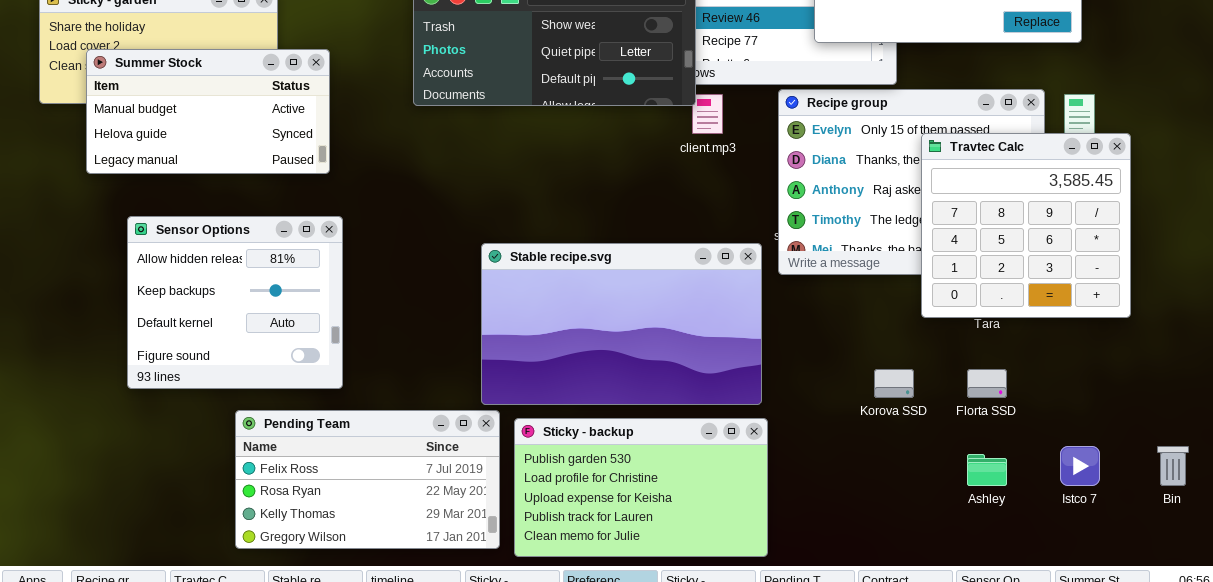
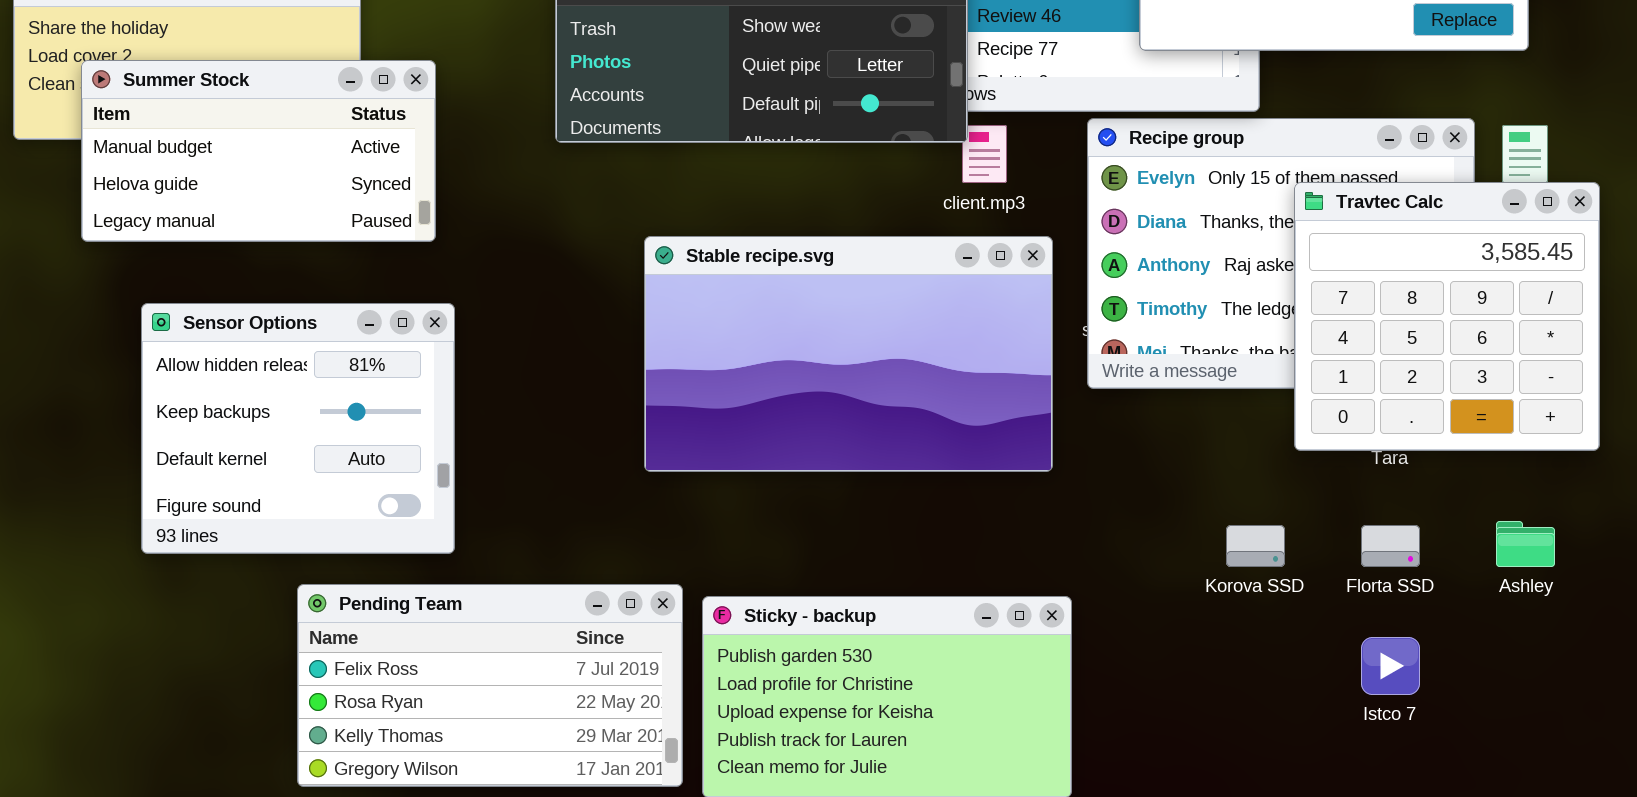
Stable recipe.svg: [481,243,762,405] -> [644,236,1053,472], moved
Istco 7: [1060,446,1100,486] -> [1361,637,1420,695], moved
Ashley: [967,454,1007,486] -> [1496,521,1555,567], moved

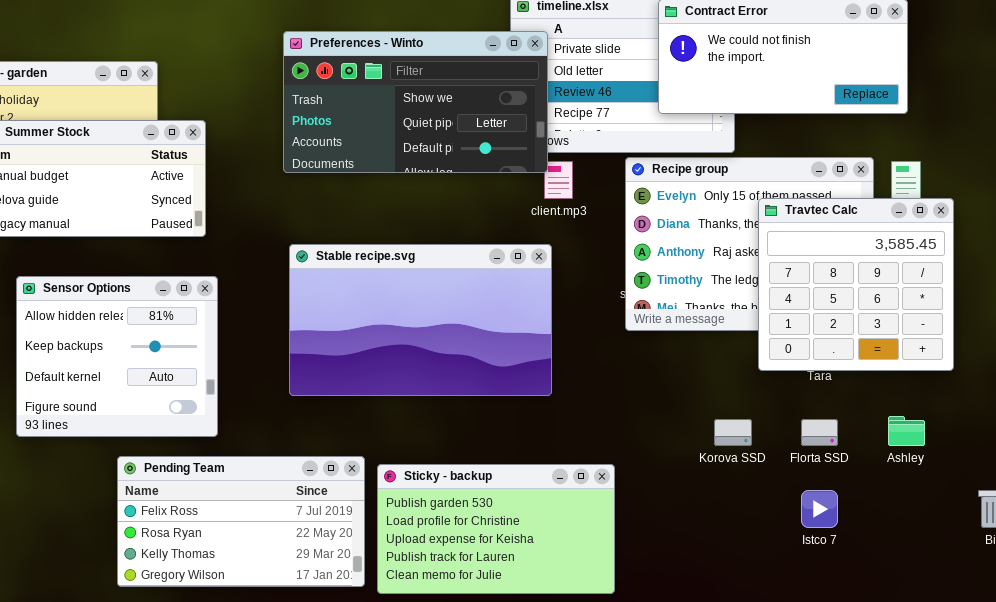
Stable recipe.svg: [644,236,1053,472] -> [289,244,552,396], moved

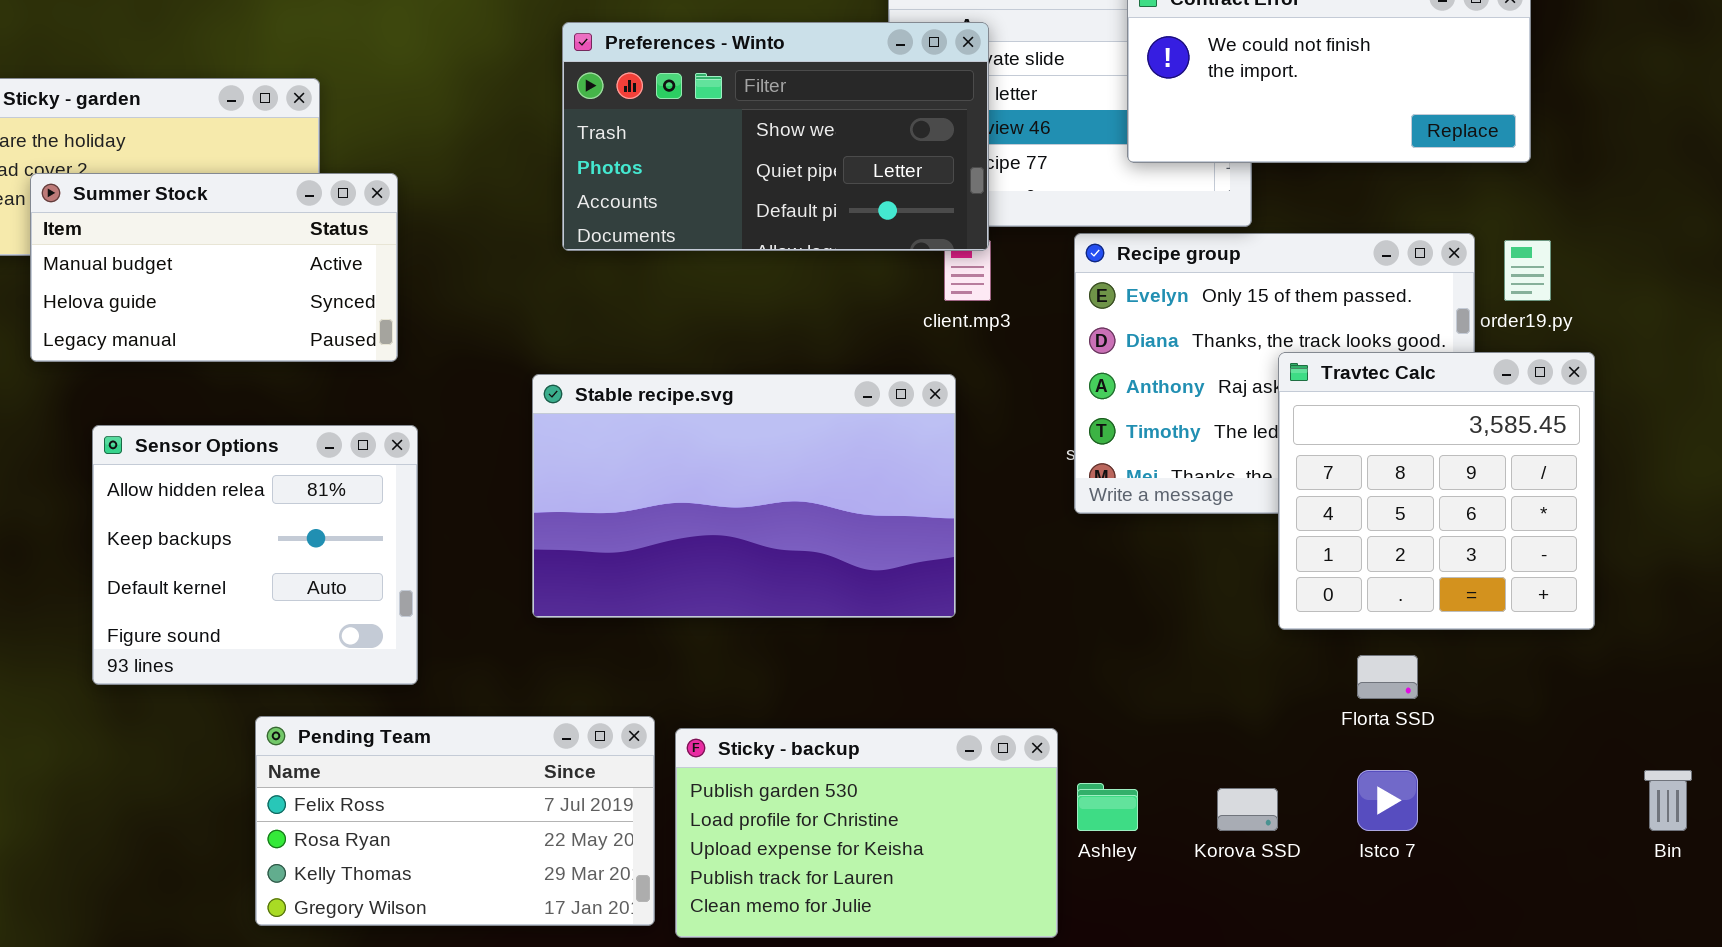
Preferences - Winto: [283,31,548,173] -> [562,22,989,251], moved
Travtec Calc: [758,198,954,371] -> [1278,352,1595,630], moved
Ashley: [888,416,925,446] -> [1077,783,1138,831], moved
Korova SSD: [714,419,752,446] -> [1217,788,1278,831], moved

